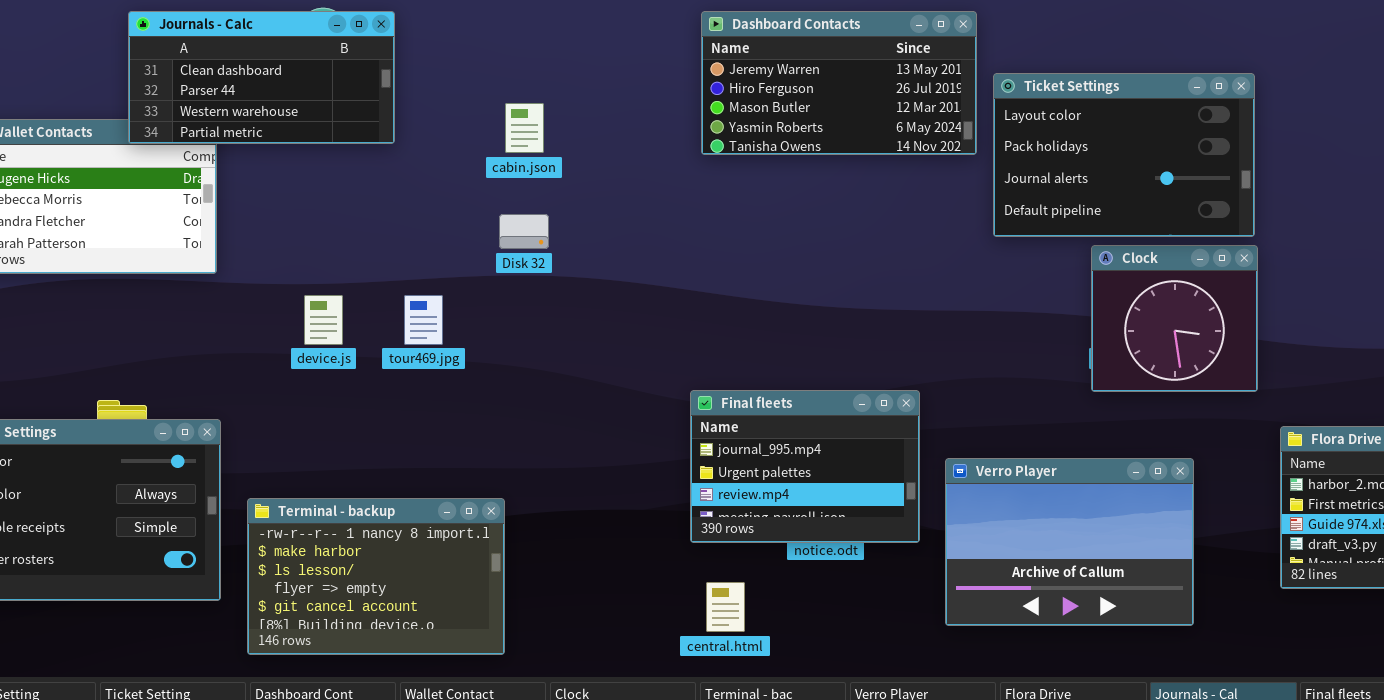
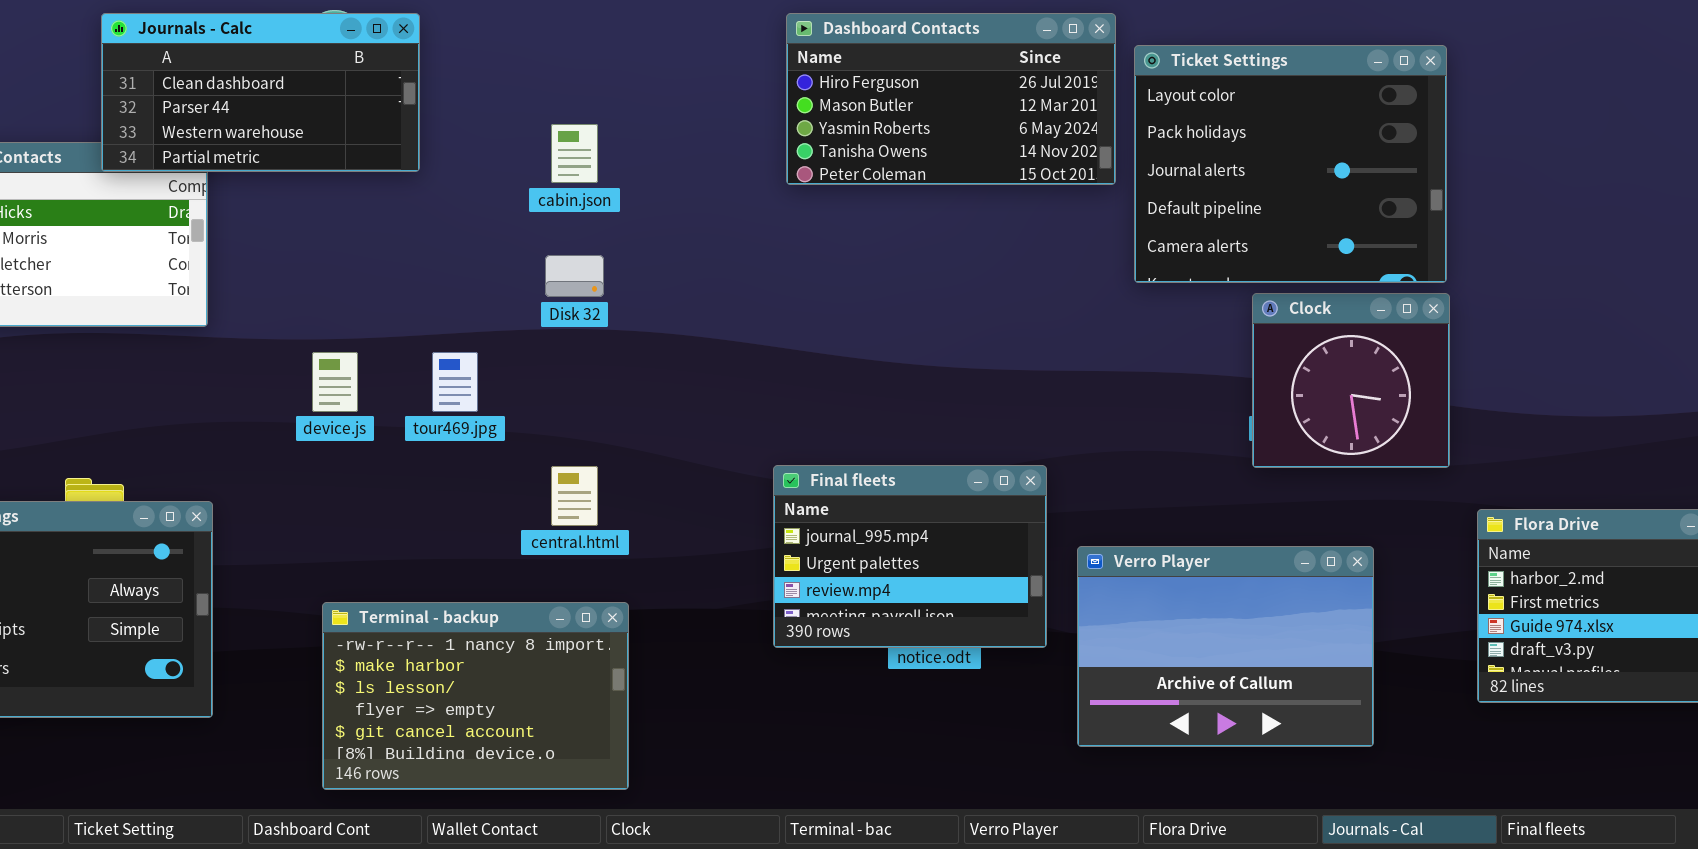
Dashboard Contacts: [701,11,977,155] -> [786,13,1116,185], scrolled down 1 row
Ticket Settings: [993,73,1255,237] -> [1134,45,1447,283], resized
Terminal - backup: [247,498,505,655] -> [322,602,629,790], moved
central.html: [706,582,745,632] -> [551,466,598,526], moved

